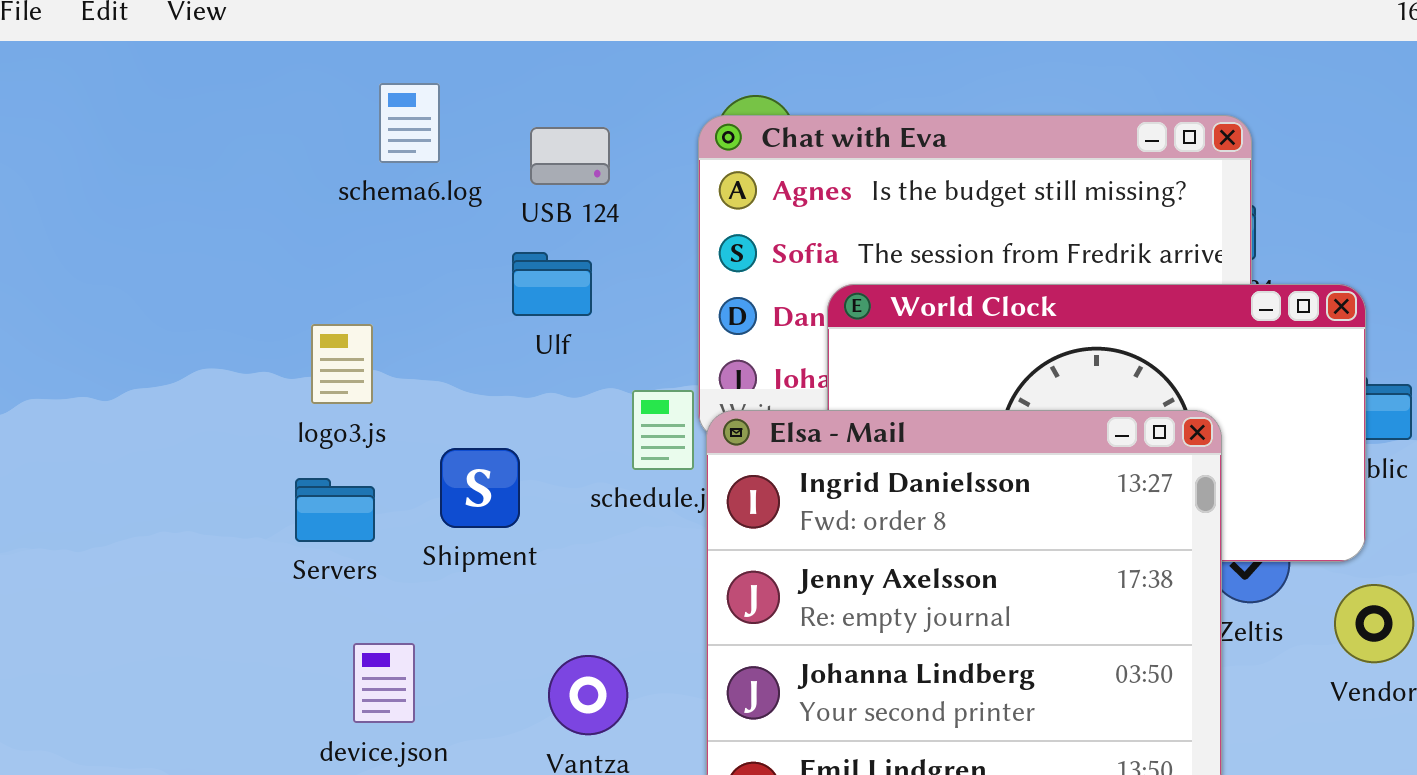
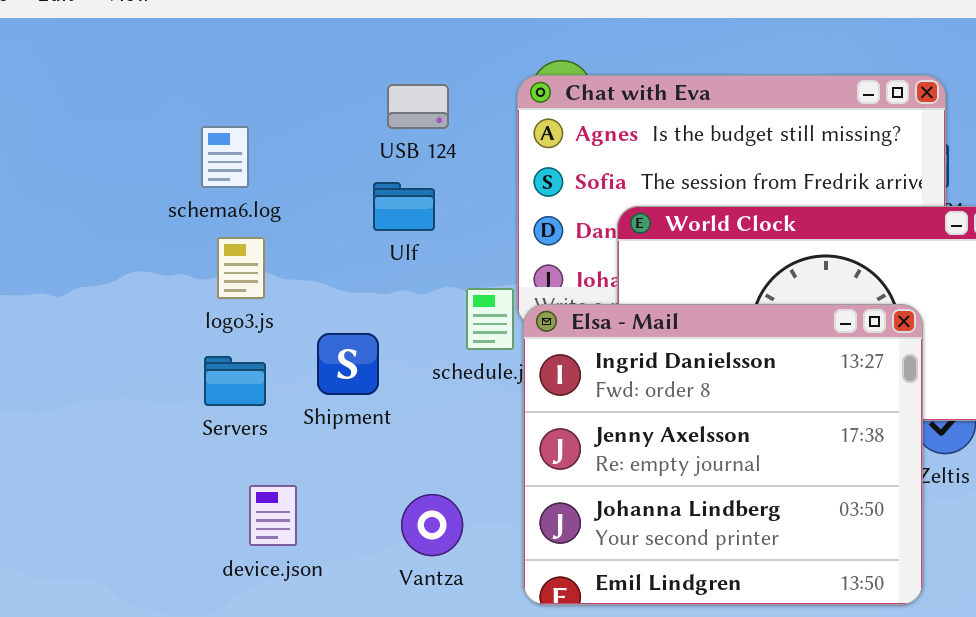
schema6.log: [379,83,440,163] -> [201,126,249,188], moved

